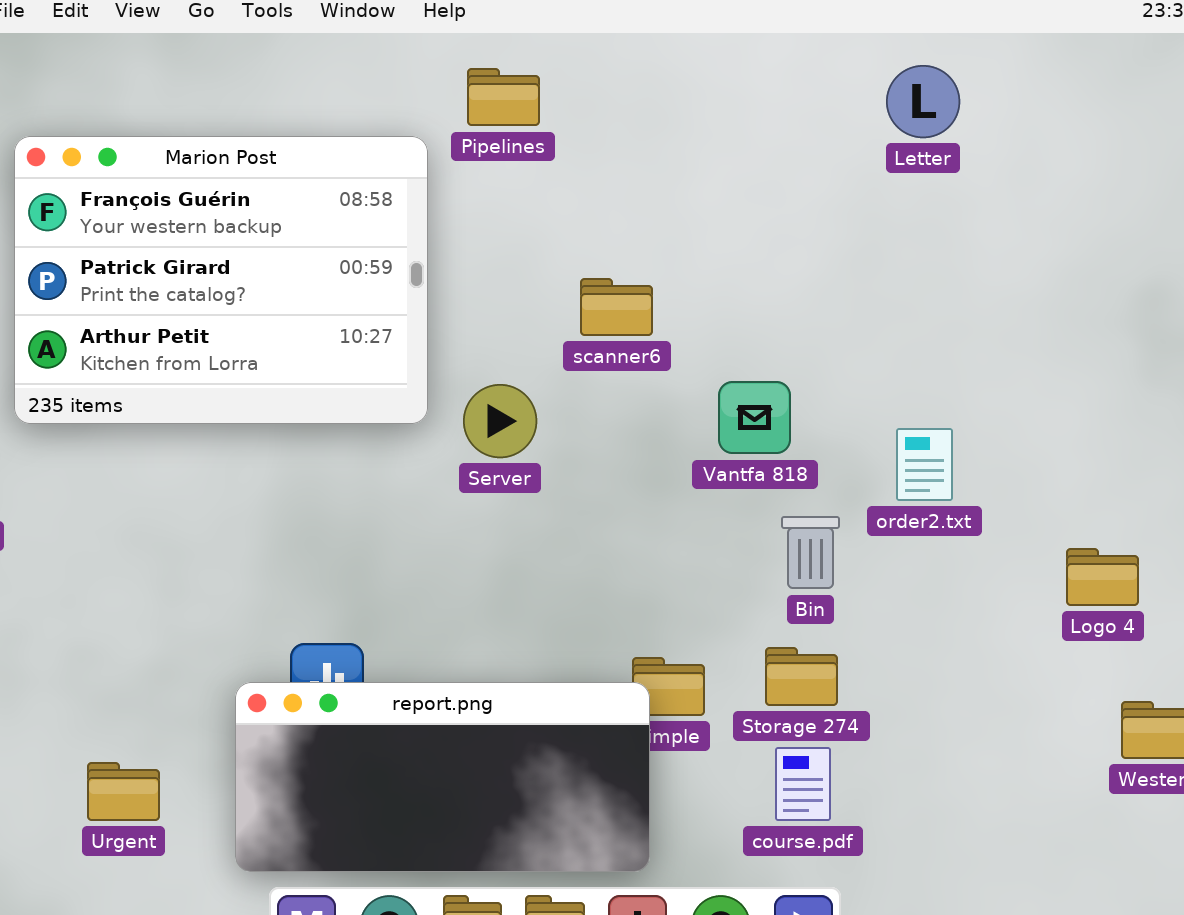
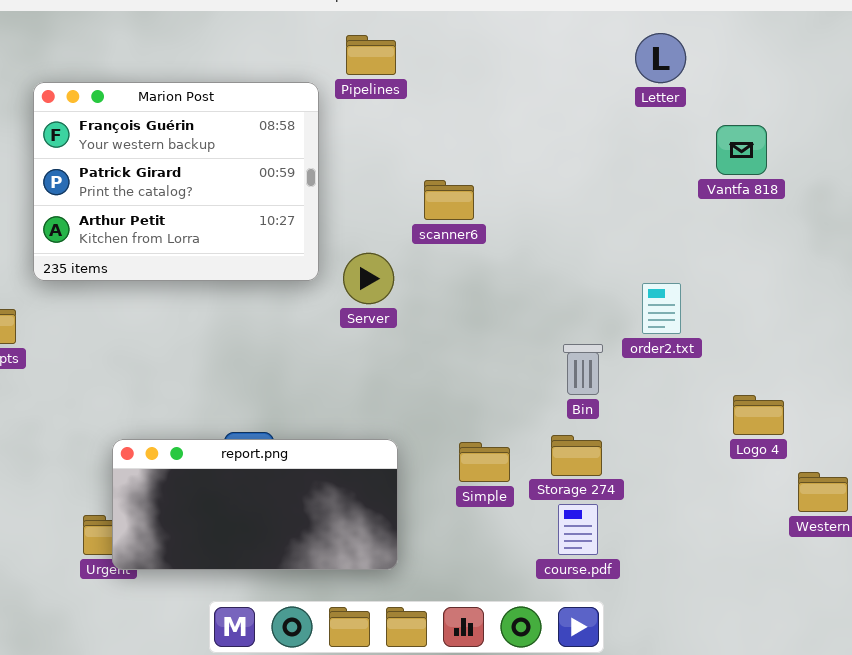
Vantfa 818: [718,381,791,454] -> [716,125,767,175], moved
Logo 4: [1066,548,1139,606] -> [733,395,784,435], moved
report.png: [235,682,650,872] -> [112,439,398,570], moved

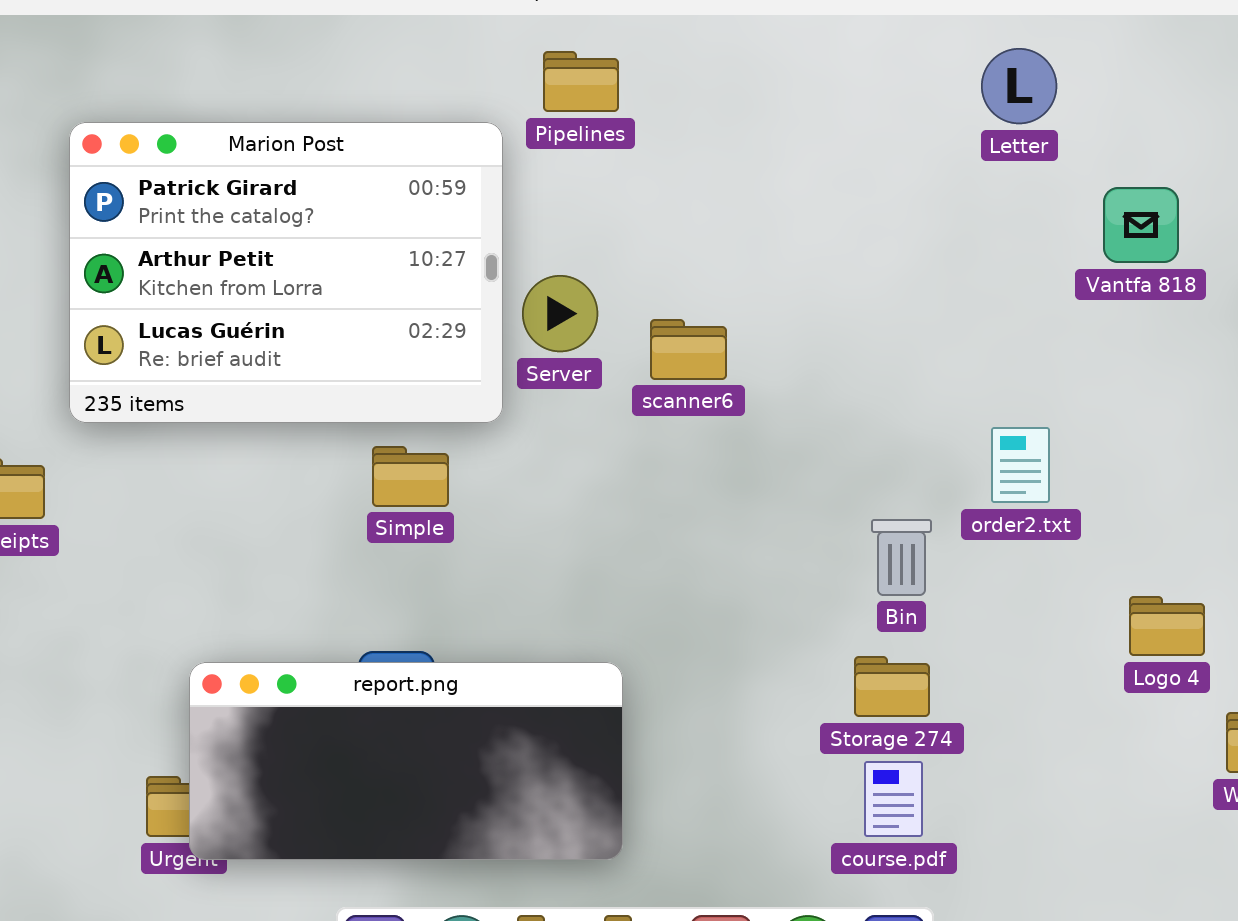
Marion Post: [33,82,319,281] -> [69,122,503,423], scrolled down 1 row
scanner6: [424,180,474,220] -> [650,319,727,380], moved
Server: [343,253,394,304] -> [522,275,598,352], moved
Simple: [459,442,510,482] -> [372,446,449,507], moved

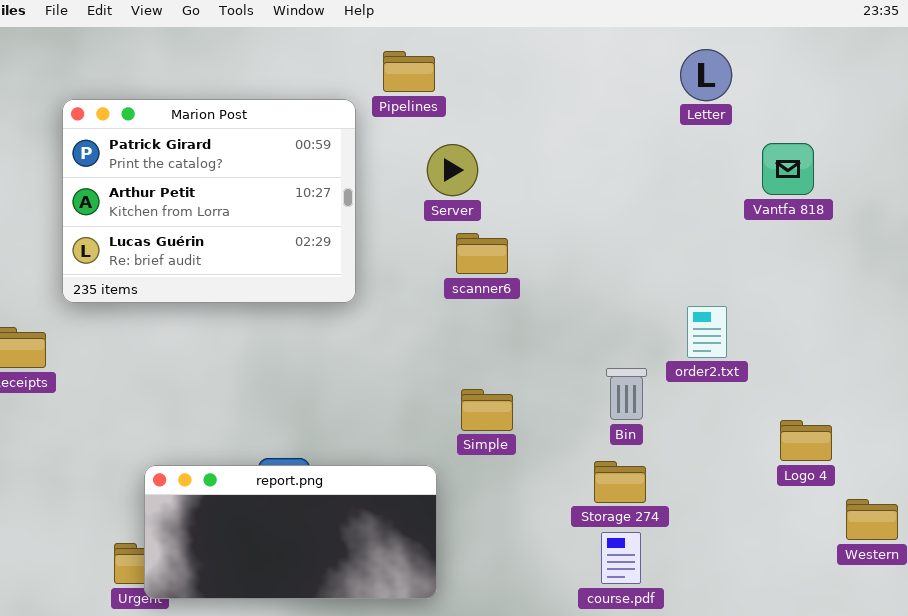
Server: [522,275,598,352] -> [427,144,478,196], moved
Simple: [372,446,449,507] -> [461,389,513,431], moved

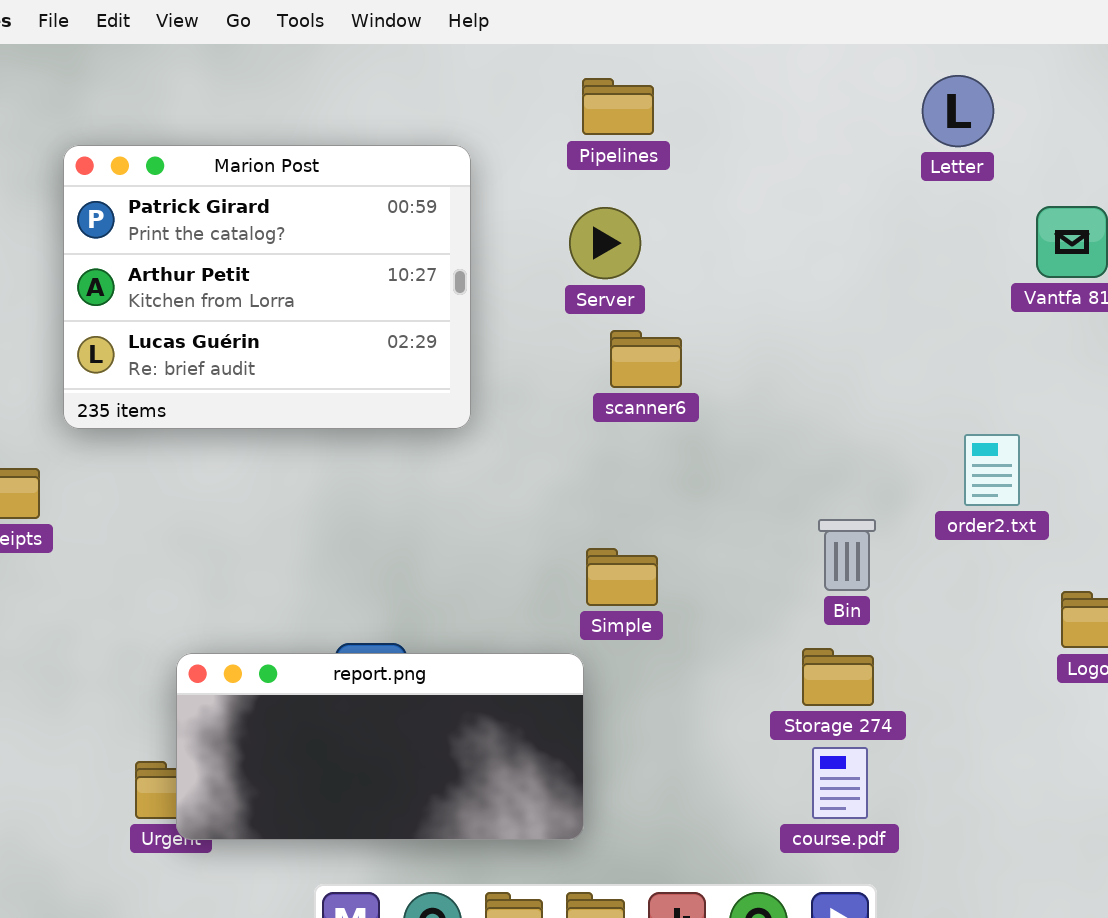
Pipelines: [383,51,435,92] -> [582,78,654,135], moved
order2.txt: [687,306,727,358] -> [964,434,1020,506], moved
Simple: [461,389,513,431] -> [586,548,658,606], moved

